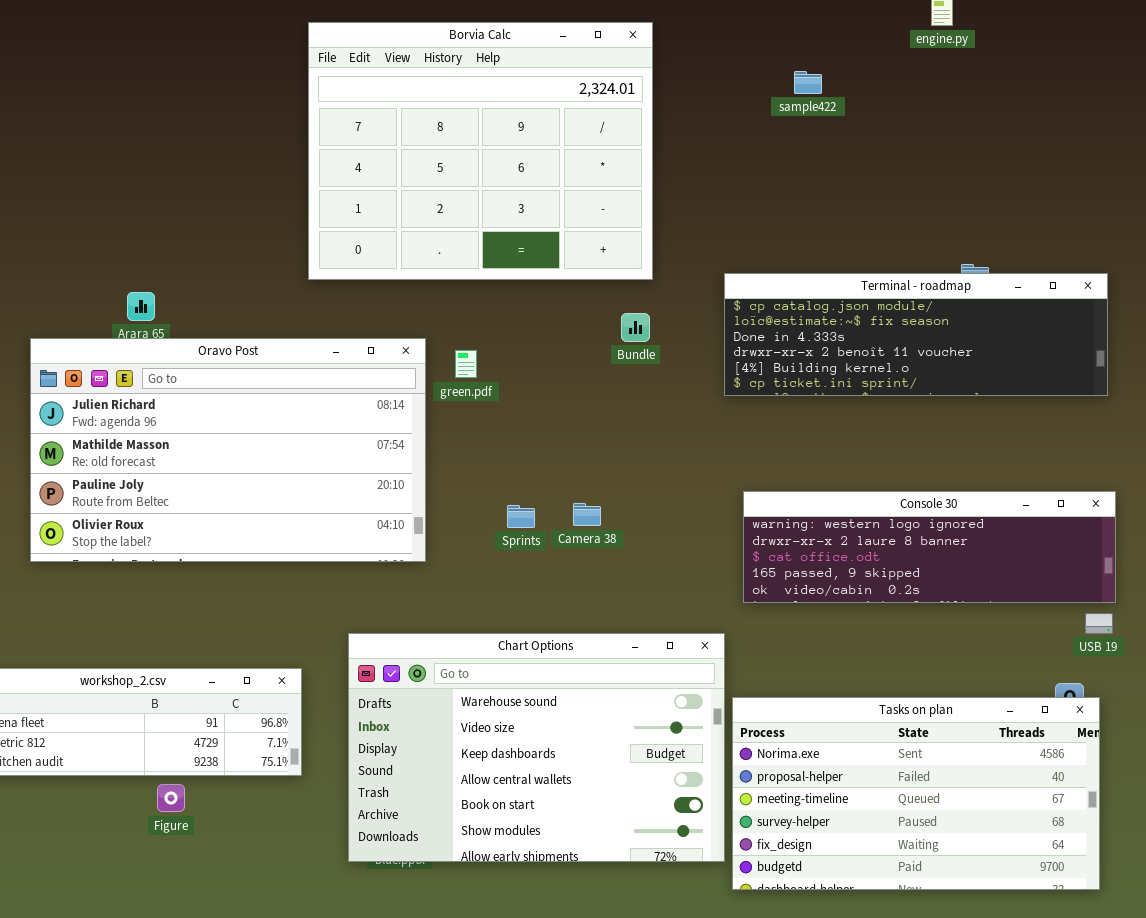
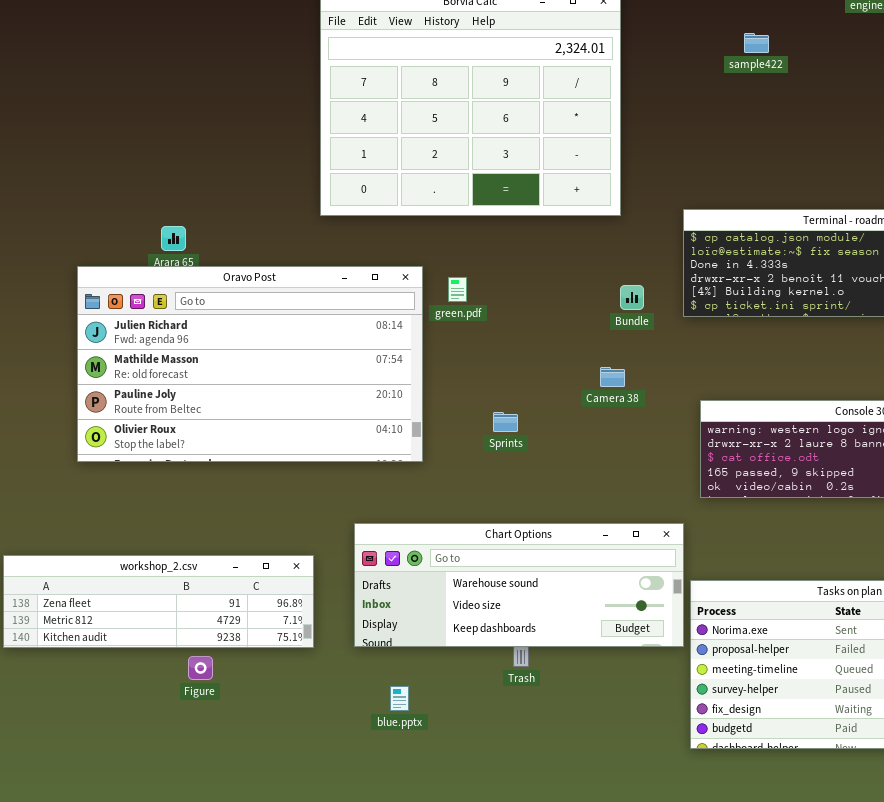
Bundle: [621,313,650,342] -> [620,285,644,310], moved
Camera 38: [573,503,601,526] -> [600,367,625,387], moved
Chart Options: [348,633,725,862] -> [354,523,684,647], resized

